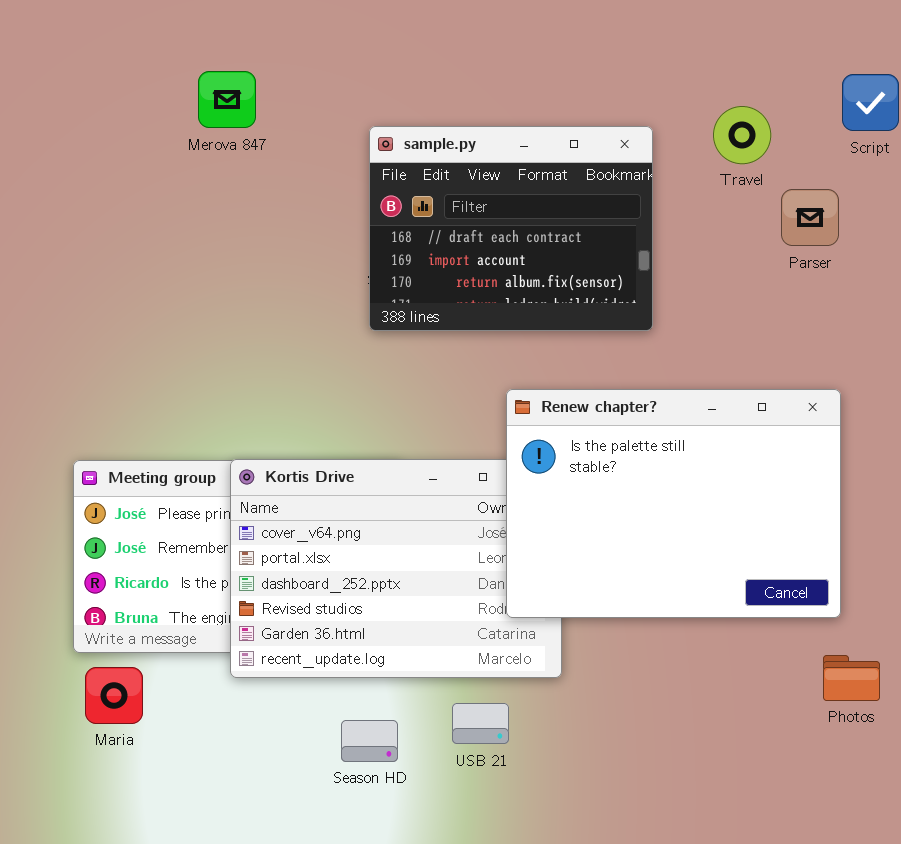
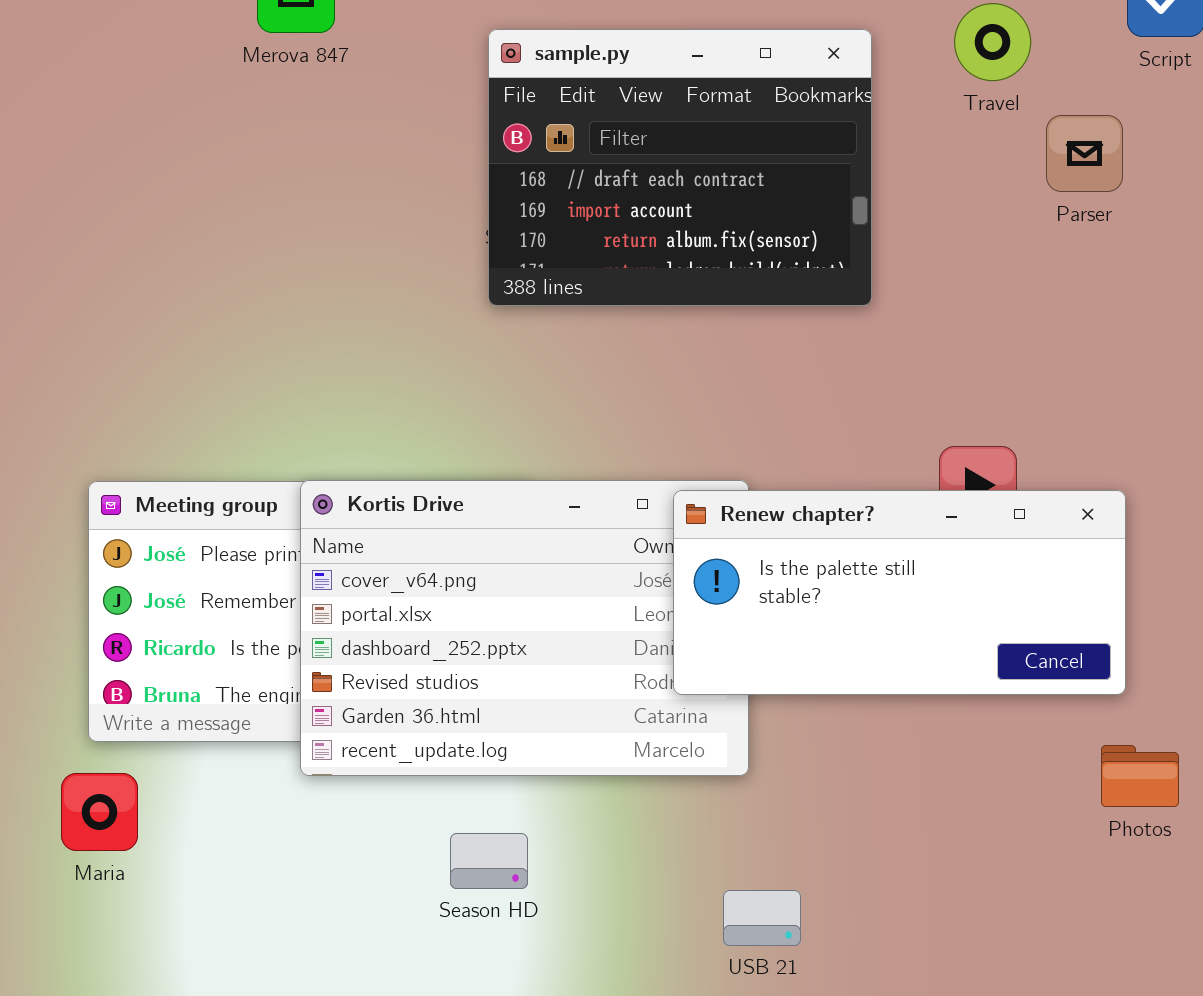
Renew chapter?: [506,389,841,618] -> [673,490,1126,695], resized
Maria: [85,667,143,724] -> [61,773,138,851], moved
USB 21: [452,703,509,744] -> [723,890,801,946], moved

